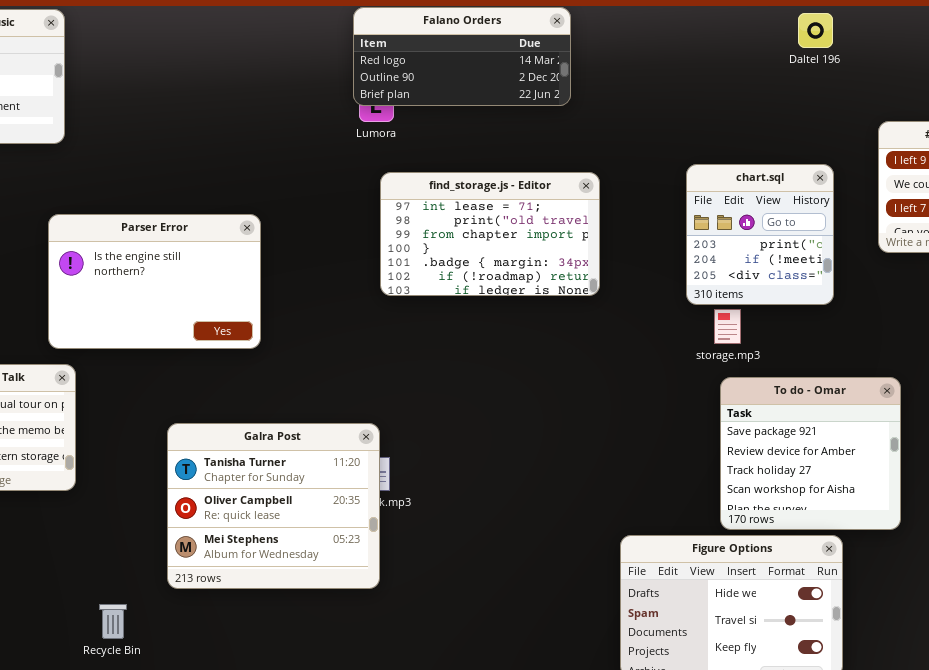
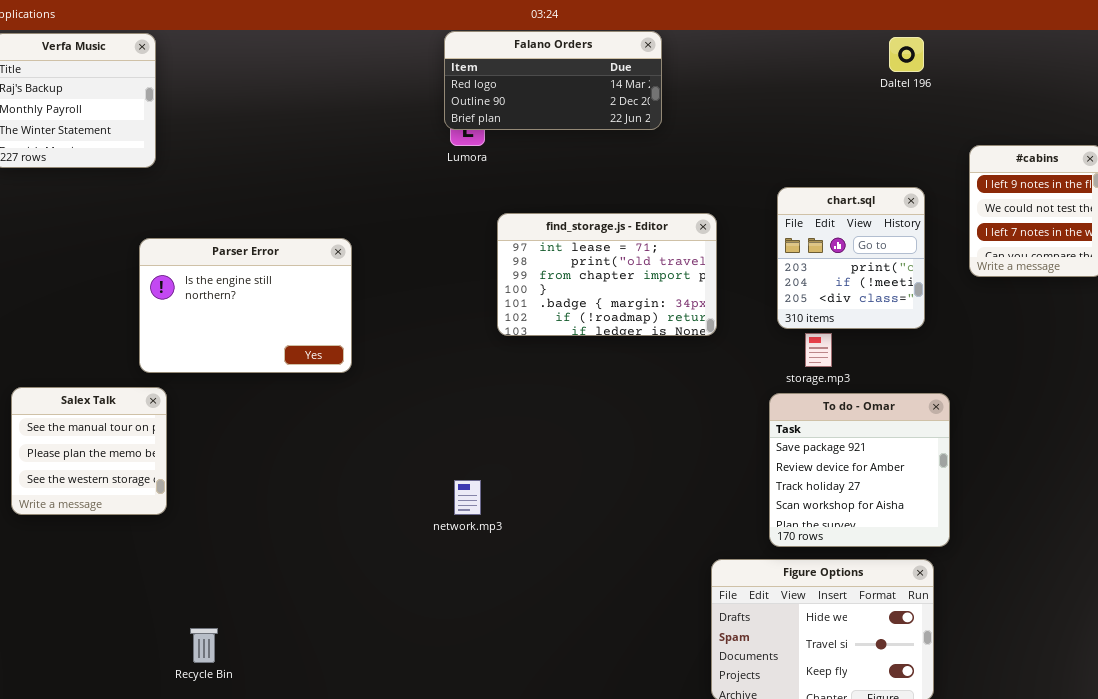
find_storage.js - Editor: [380,172,600,296] -> [497,213,717,336], moved
To do - Omar: [720,377,901,530] -> [769,393,950,547], moved
Galra Post: [167,423,380,589] -> none, closed

